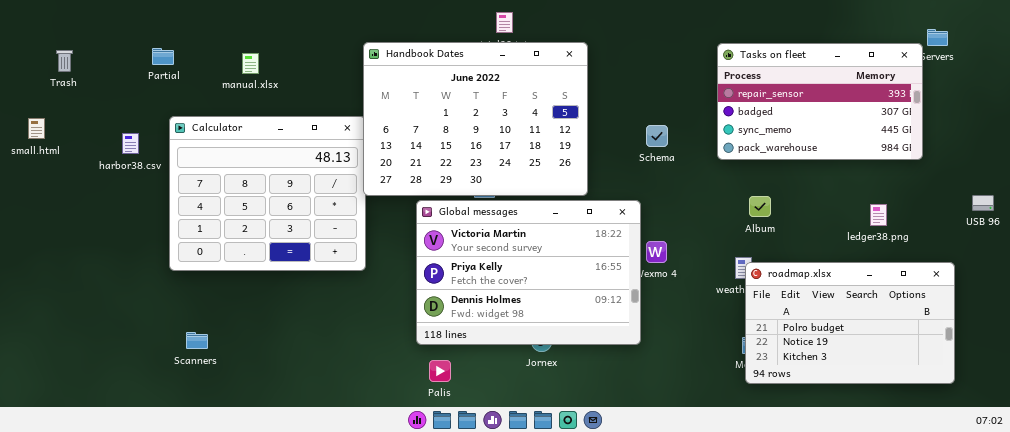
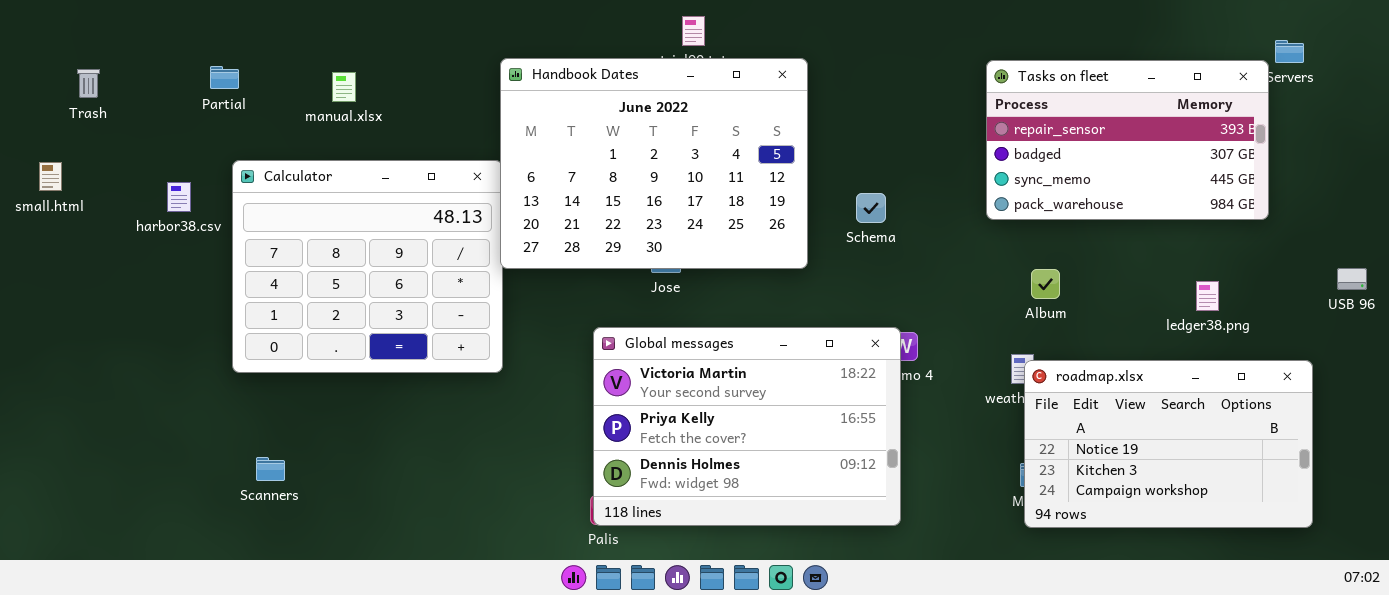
Schema: [646,125,668,147] -> [856,193,886,223], moved
Global messages: [416,200,641,345] -> [593,327,901,526], moved
roadmap.xlsx: [745,262,955,384] -> [1024,360,1313,528], scrolled down 1 row

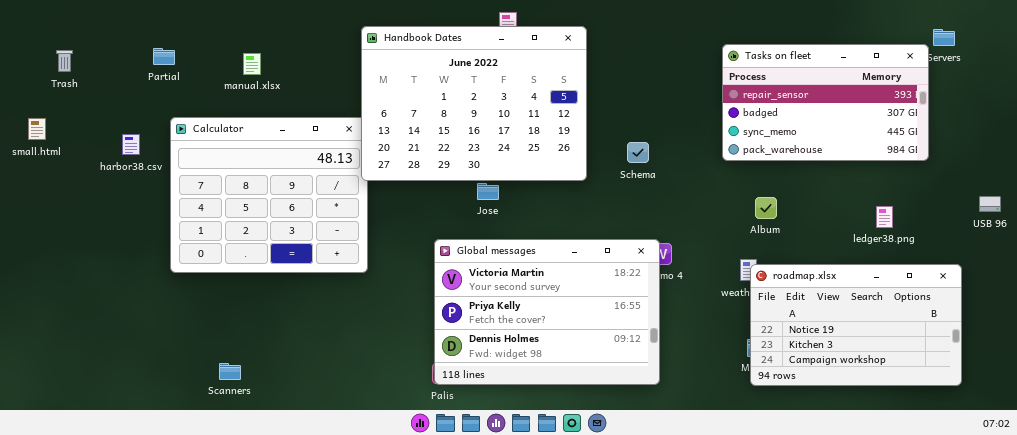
Handbook Dates: [500,58,808,269] -> [361,26,587,181], moved
Scanners: [256,457,285,481] -> [219,363,241,380], moved

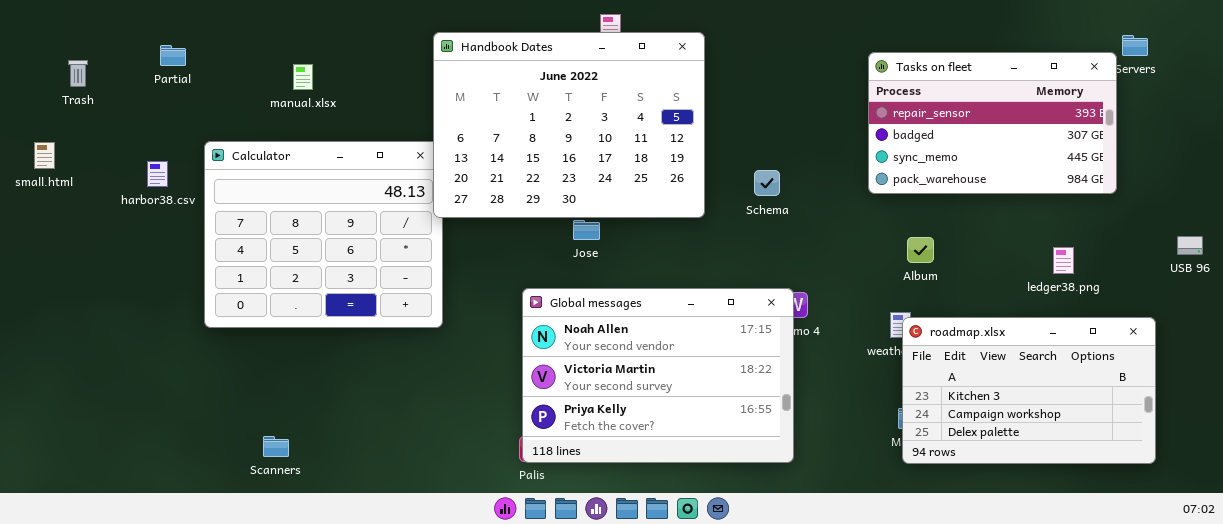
Partial: [153,48,175,65] -> [160,45,186,66], moved
Global messages: [434,239,660,385] -> [522,288,794,463], scrolled up 1 row
roadmap.xlsx: [750,264,962,386] -> [902,317,1156,464], scrolled down 1 row

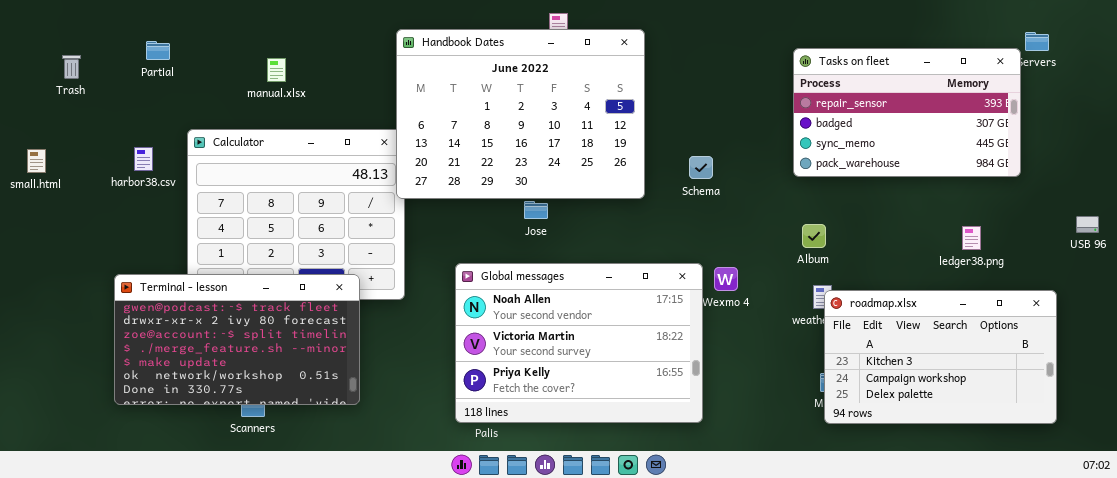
small.html: [34,142,55,169] -> [27,149,46,173], moved
Album: [907,237,934,263] -> [802,224,826,248], moved
Global messages: [522,288,794,463] -> [455,263,703,423], moved
Terminal - lesson: none -> [114,274,360,405], opened

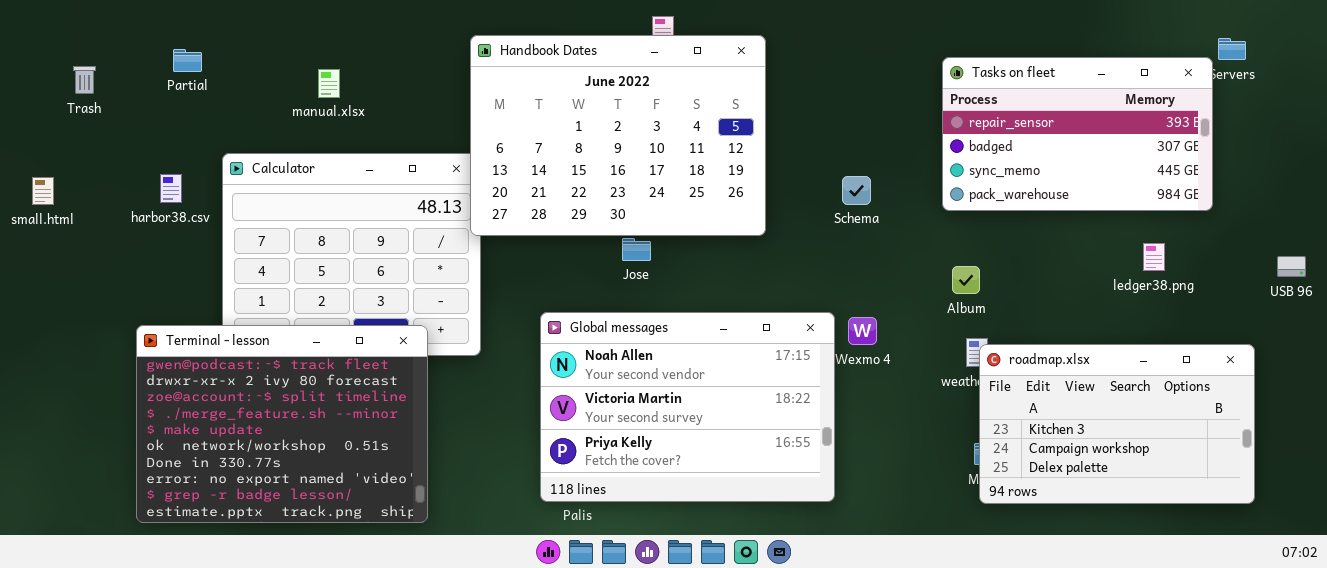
Schema: [689,156,713,179] -> [842,176,871,205], moved
ledger38.png: [962,226,981,250] -> [1143,243,1165,271], moved
Terminal - lesson: [114,274,360,405] -> [136,325,428,523], resized

